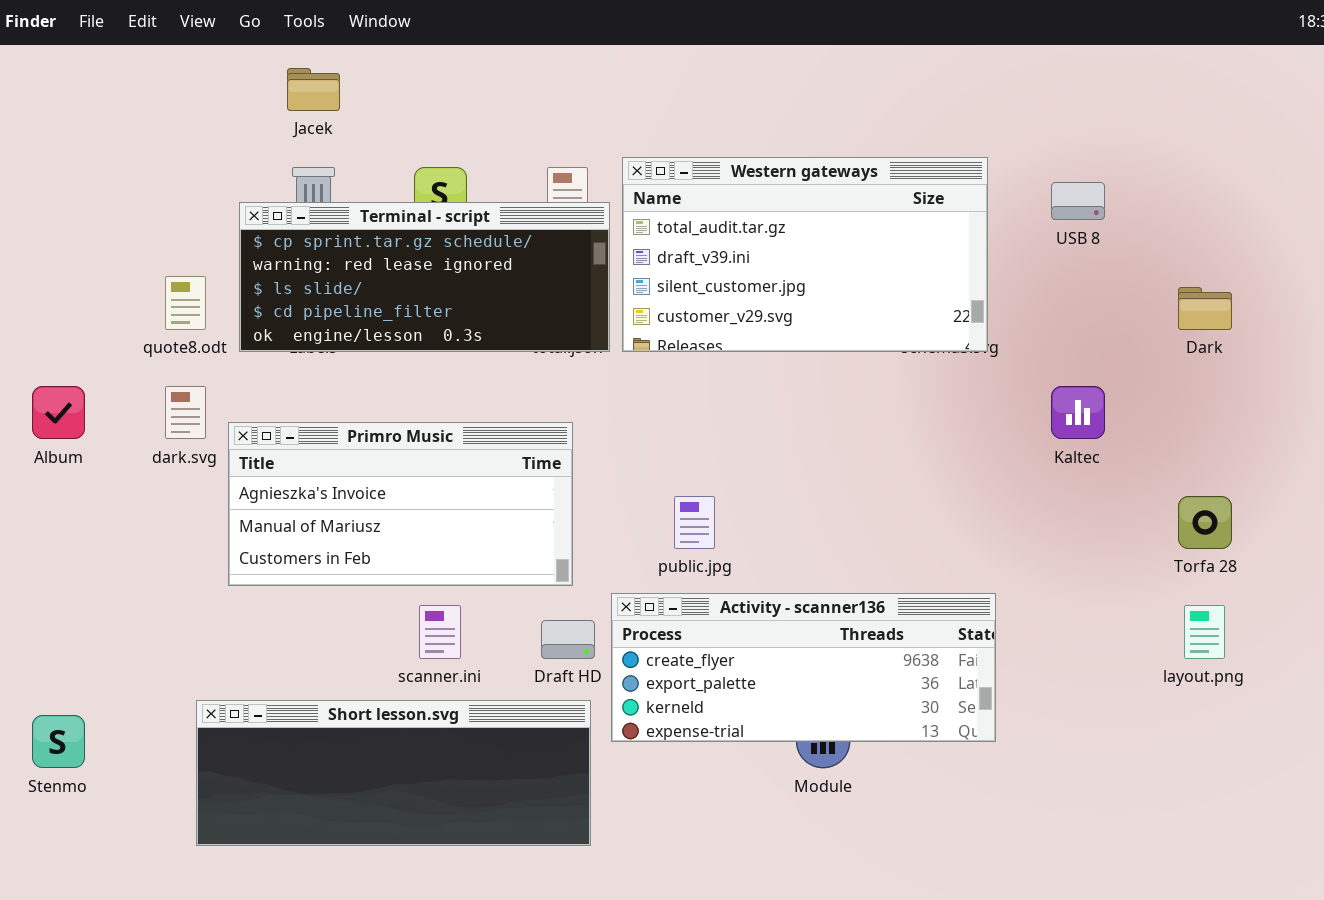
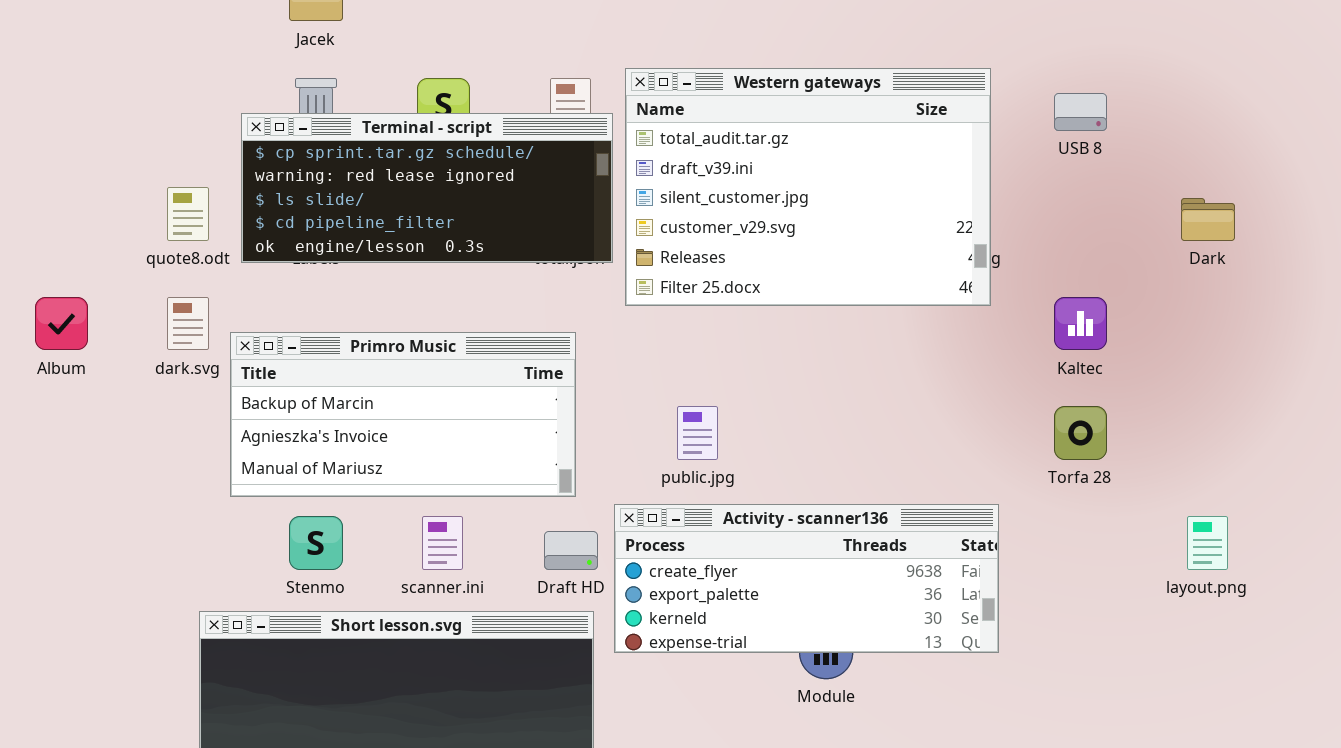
Western gateways: [622,157,988,352] -> [625,68,991,306], resized
Primro Music: [228,422,573,586] -> [230,332,576,497], scrolled up 1 row
Torfa 28: [1178,496,1232,549] -> [1054,406,1107,460], moved
Stenmo: [32,715,85,768] -> [289,516,343,570], moved

